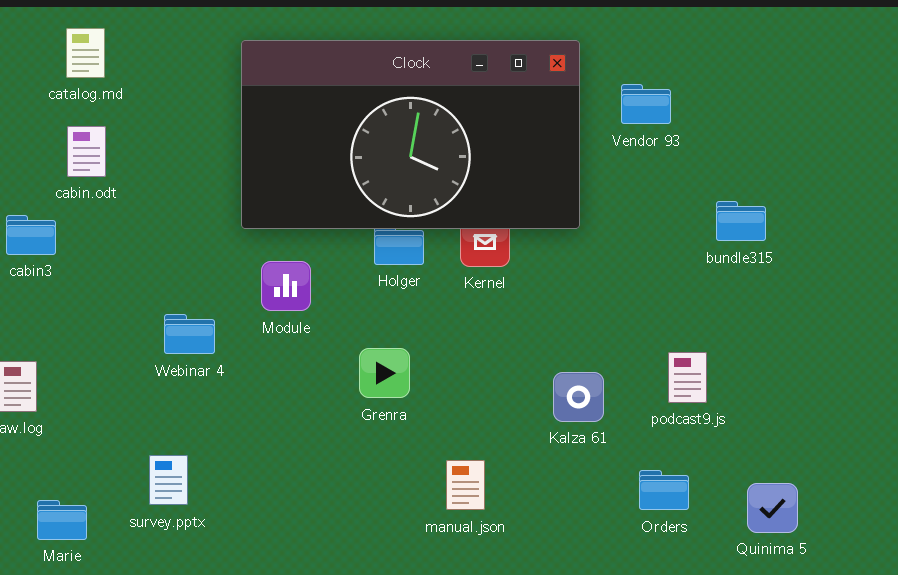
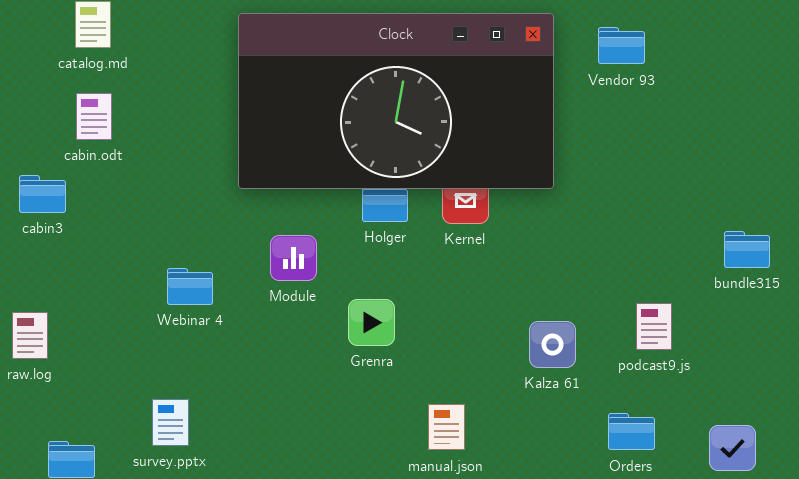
Vendor 93: [621,84,671,124] -> [598,27,645,64], moved
bundle315: [716,201,766,241] -> [724,231,770,268], moved
Module: [261,261,311,311] -> [270,235,317,281], moved

